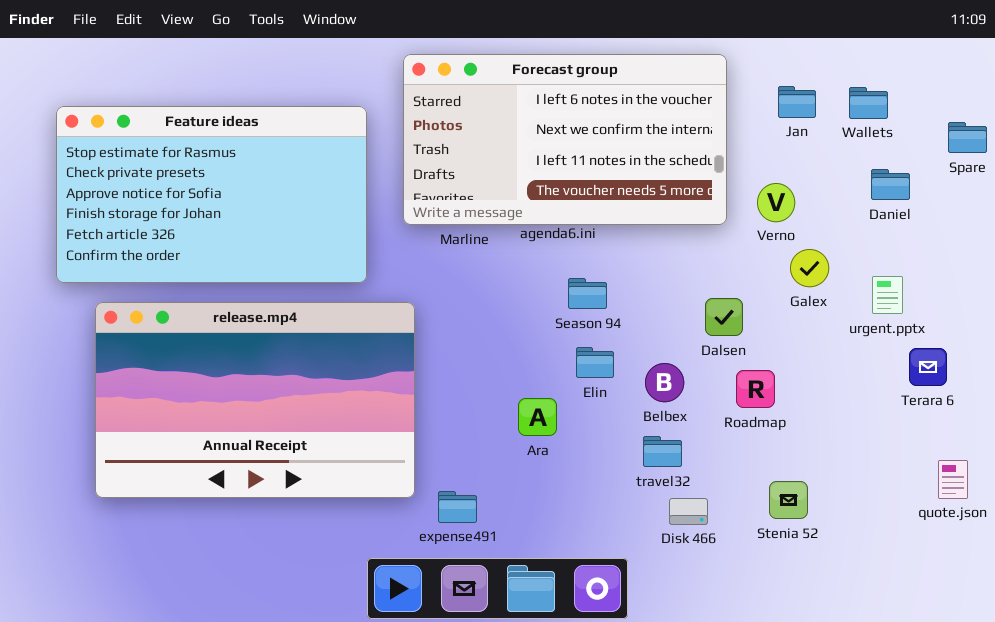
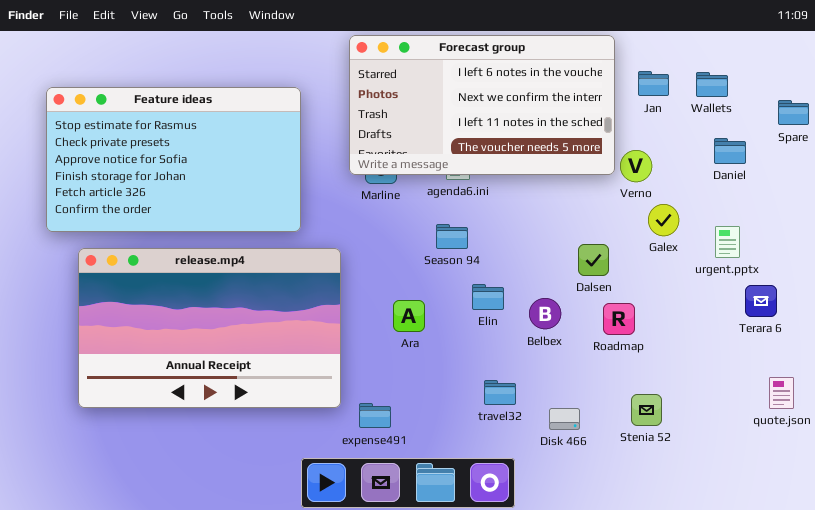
Forecast group: [403,54,727,225] -> [349,35,615,175], moved
Season 94: [568,278,607,309] -> [436,224,468,249], moved
Ara: [518,398,557,436] -> [393,300,425,332], moved
travel32: [643,436,682,467] -> [484,380,516,405], moved

